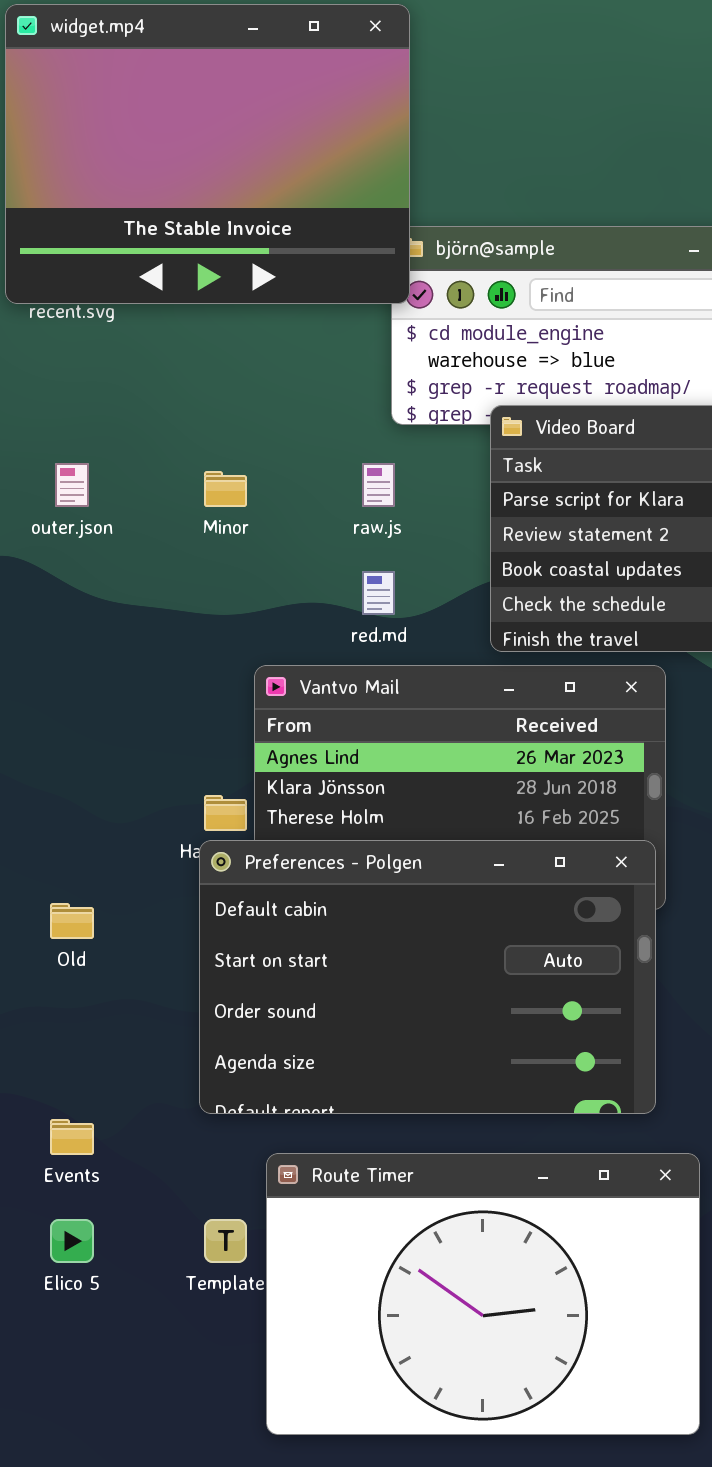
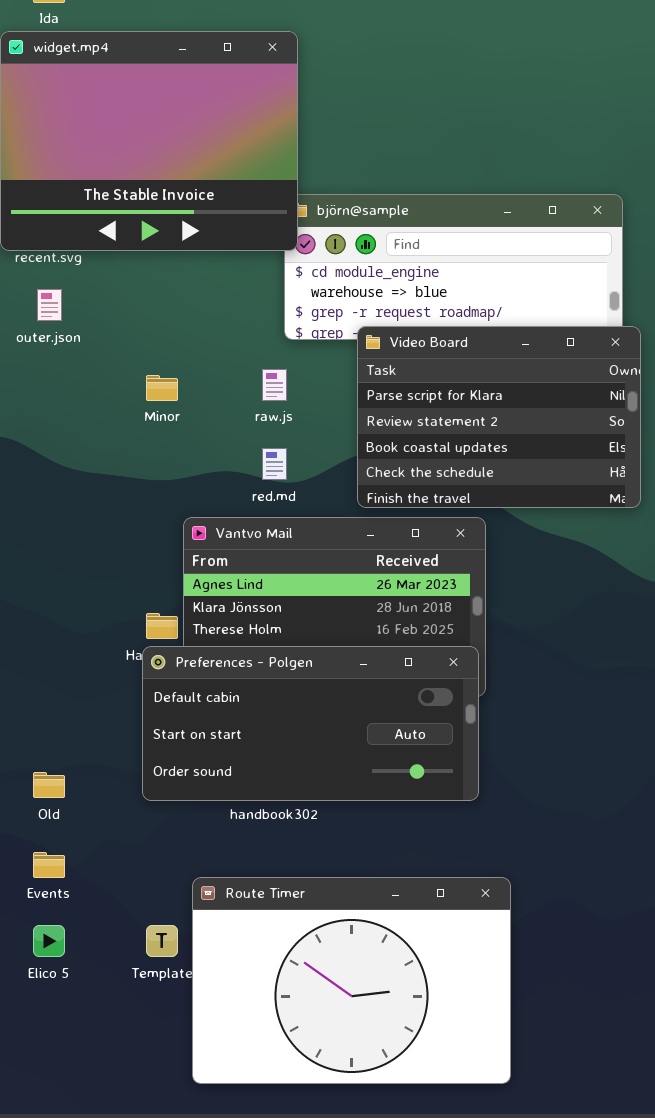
outer.json: [55,463,89,507] -> [37,289,62,321], moved
Preferences - Polgen: [199,840,656,1114] -> [142,646,479,801], resized
Old: [50,903,94,939] -> [33,772,65,798], moved

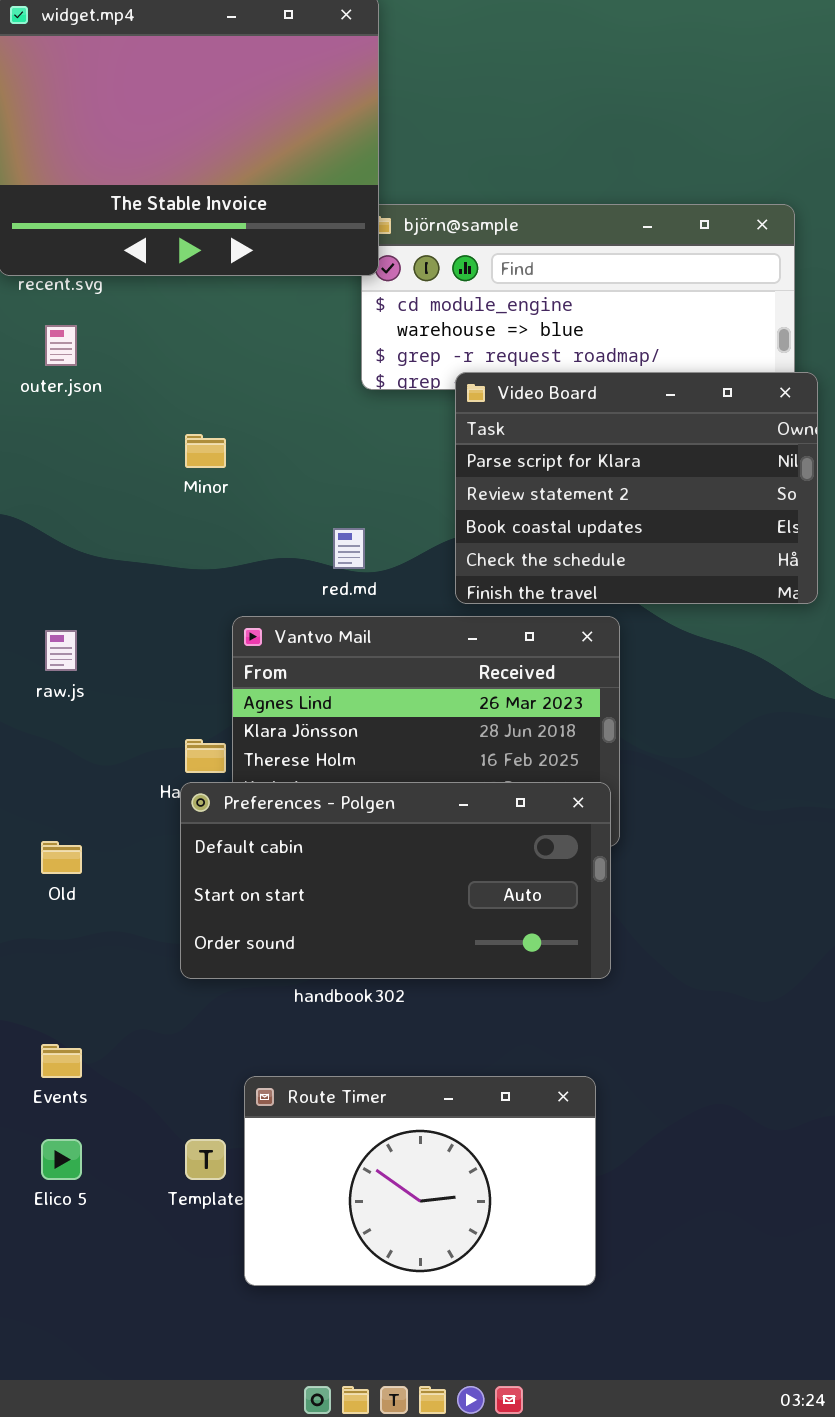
raw.js: [262,369,287,401] -> [45,630,77,671], moved
Old: [33,772,65,798] -> [41,841,82,874], moved
Route Timer: [192,877,511,1084] -> [244,1076,596,1286], resized

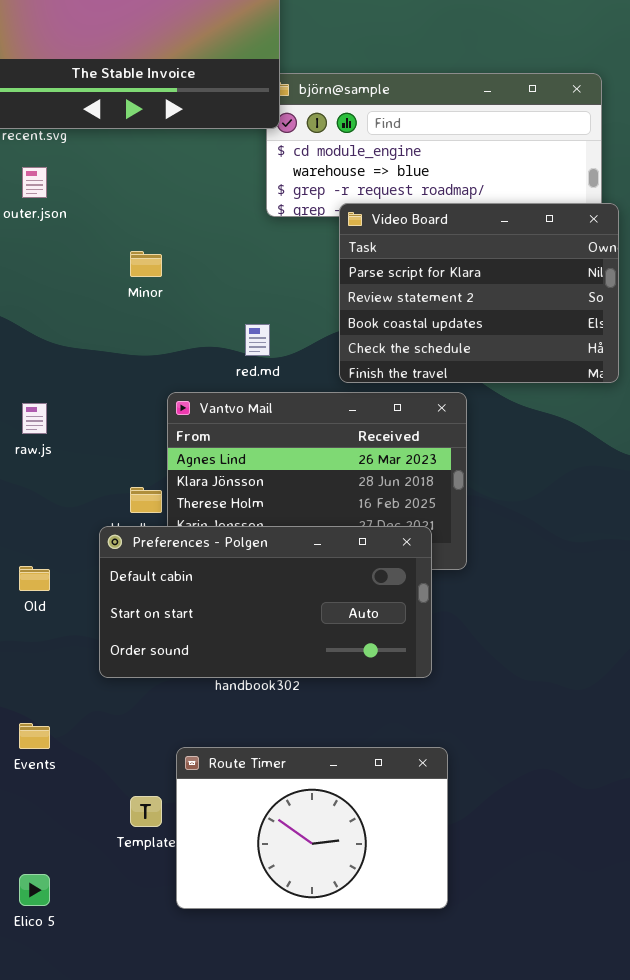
Preferences - Polgen: [180,782,611,979] -> [99,526,432,678], moved
Elico 5: [41,1139,82,1180] -> [19,874,50,906], moved

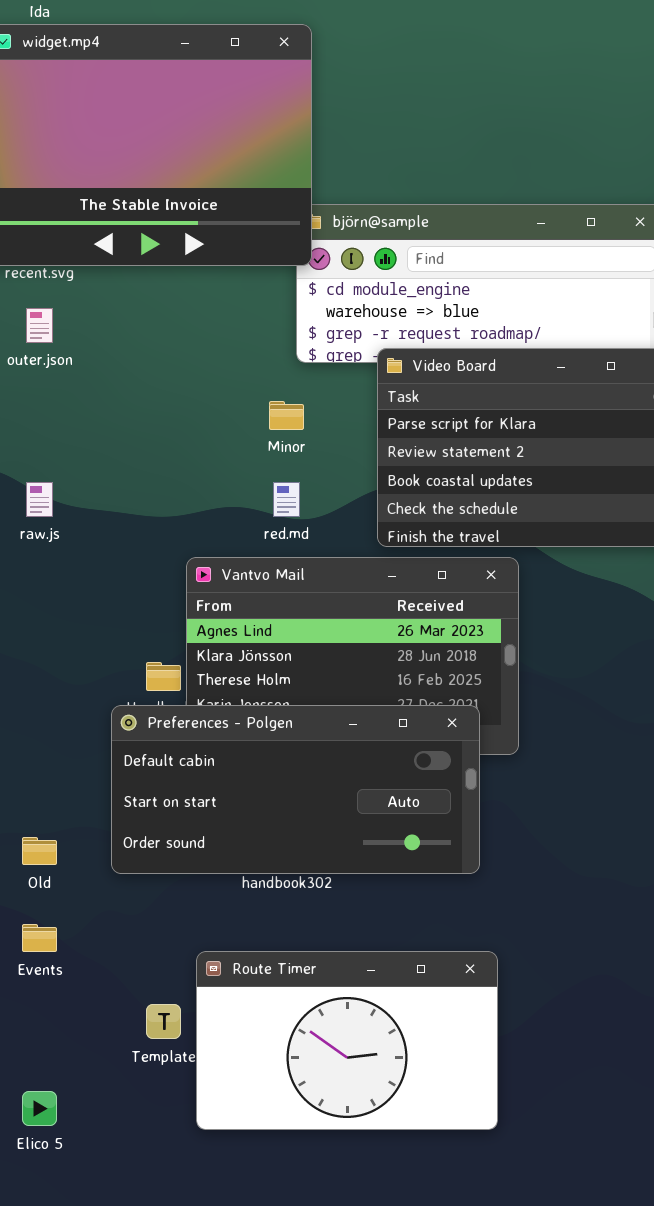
Minor: [130,251,162,277] -> [269,401,304,430], moved
raw.js: [22,403,47,434] -> [26,482,53,517], moved
Old: [19,566,50,591] -> [22,837,57,865], moved

